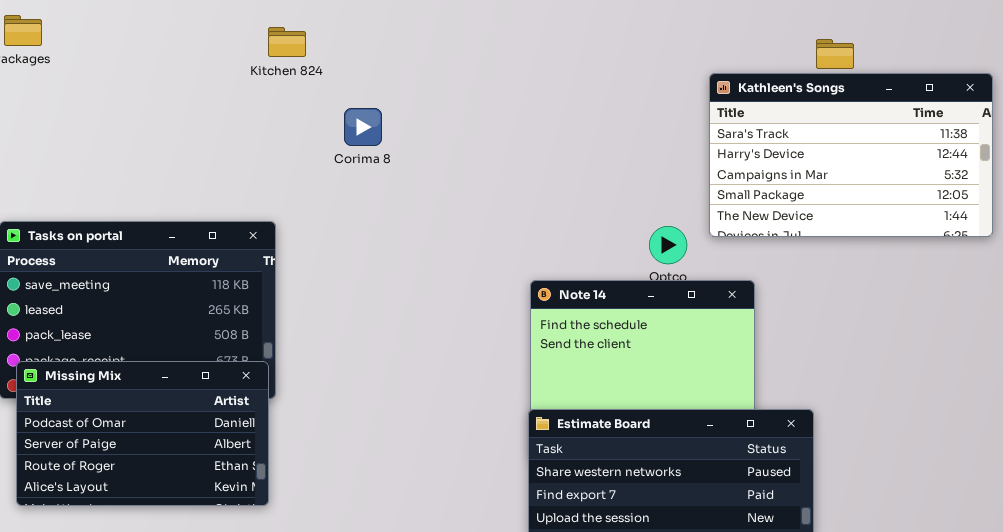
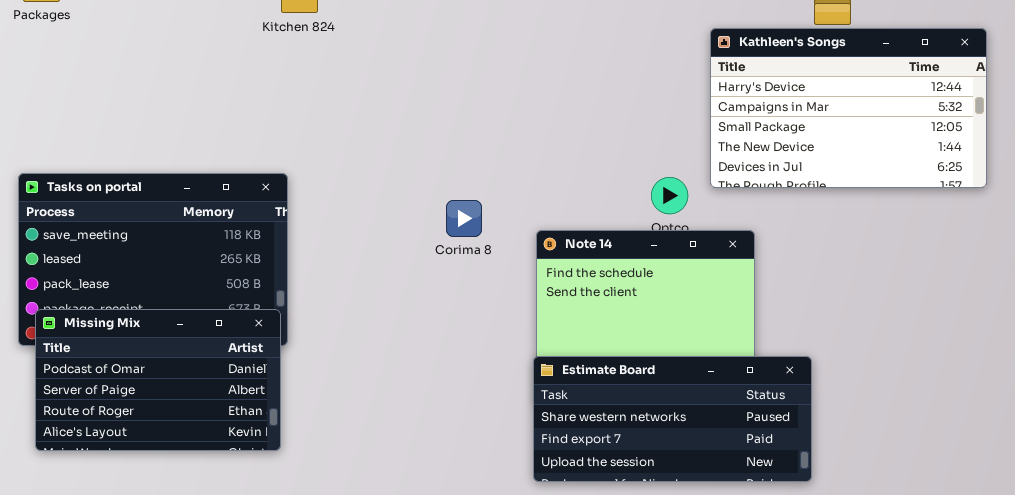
Kathleen's Songs: [709,73,993,237] -> [710,28,987,188], scrolled down 1 row
Corima 8: [344,108,382,146] -> [446,200,482,237], moved

